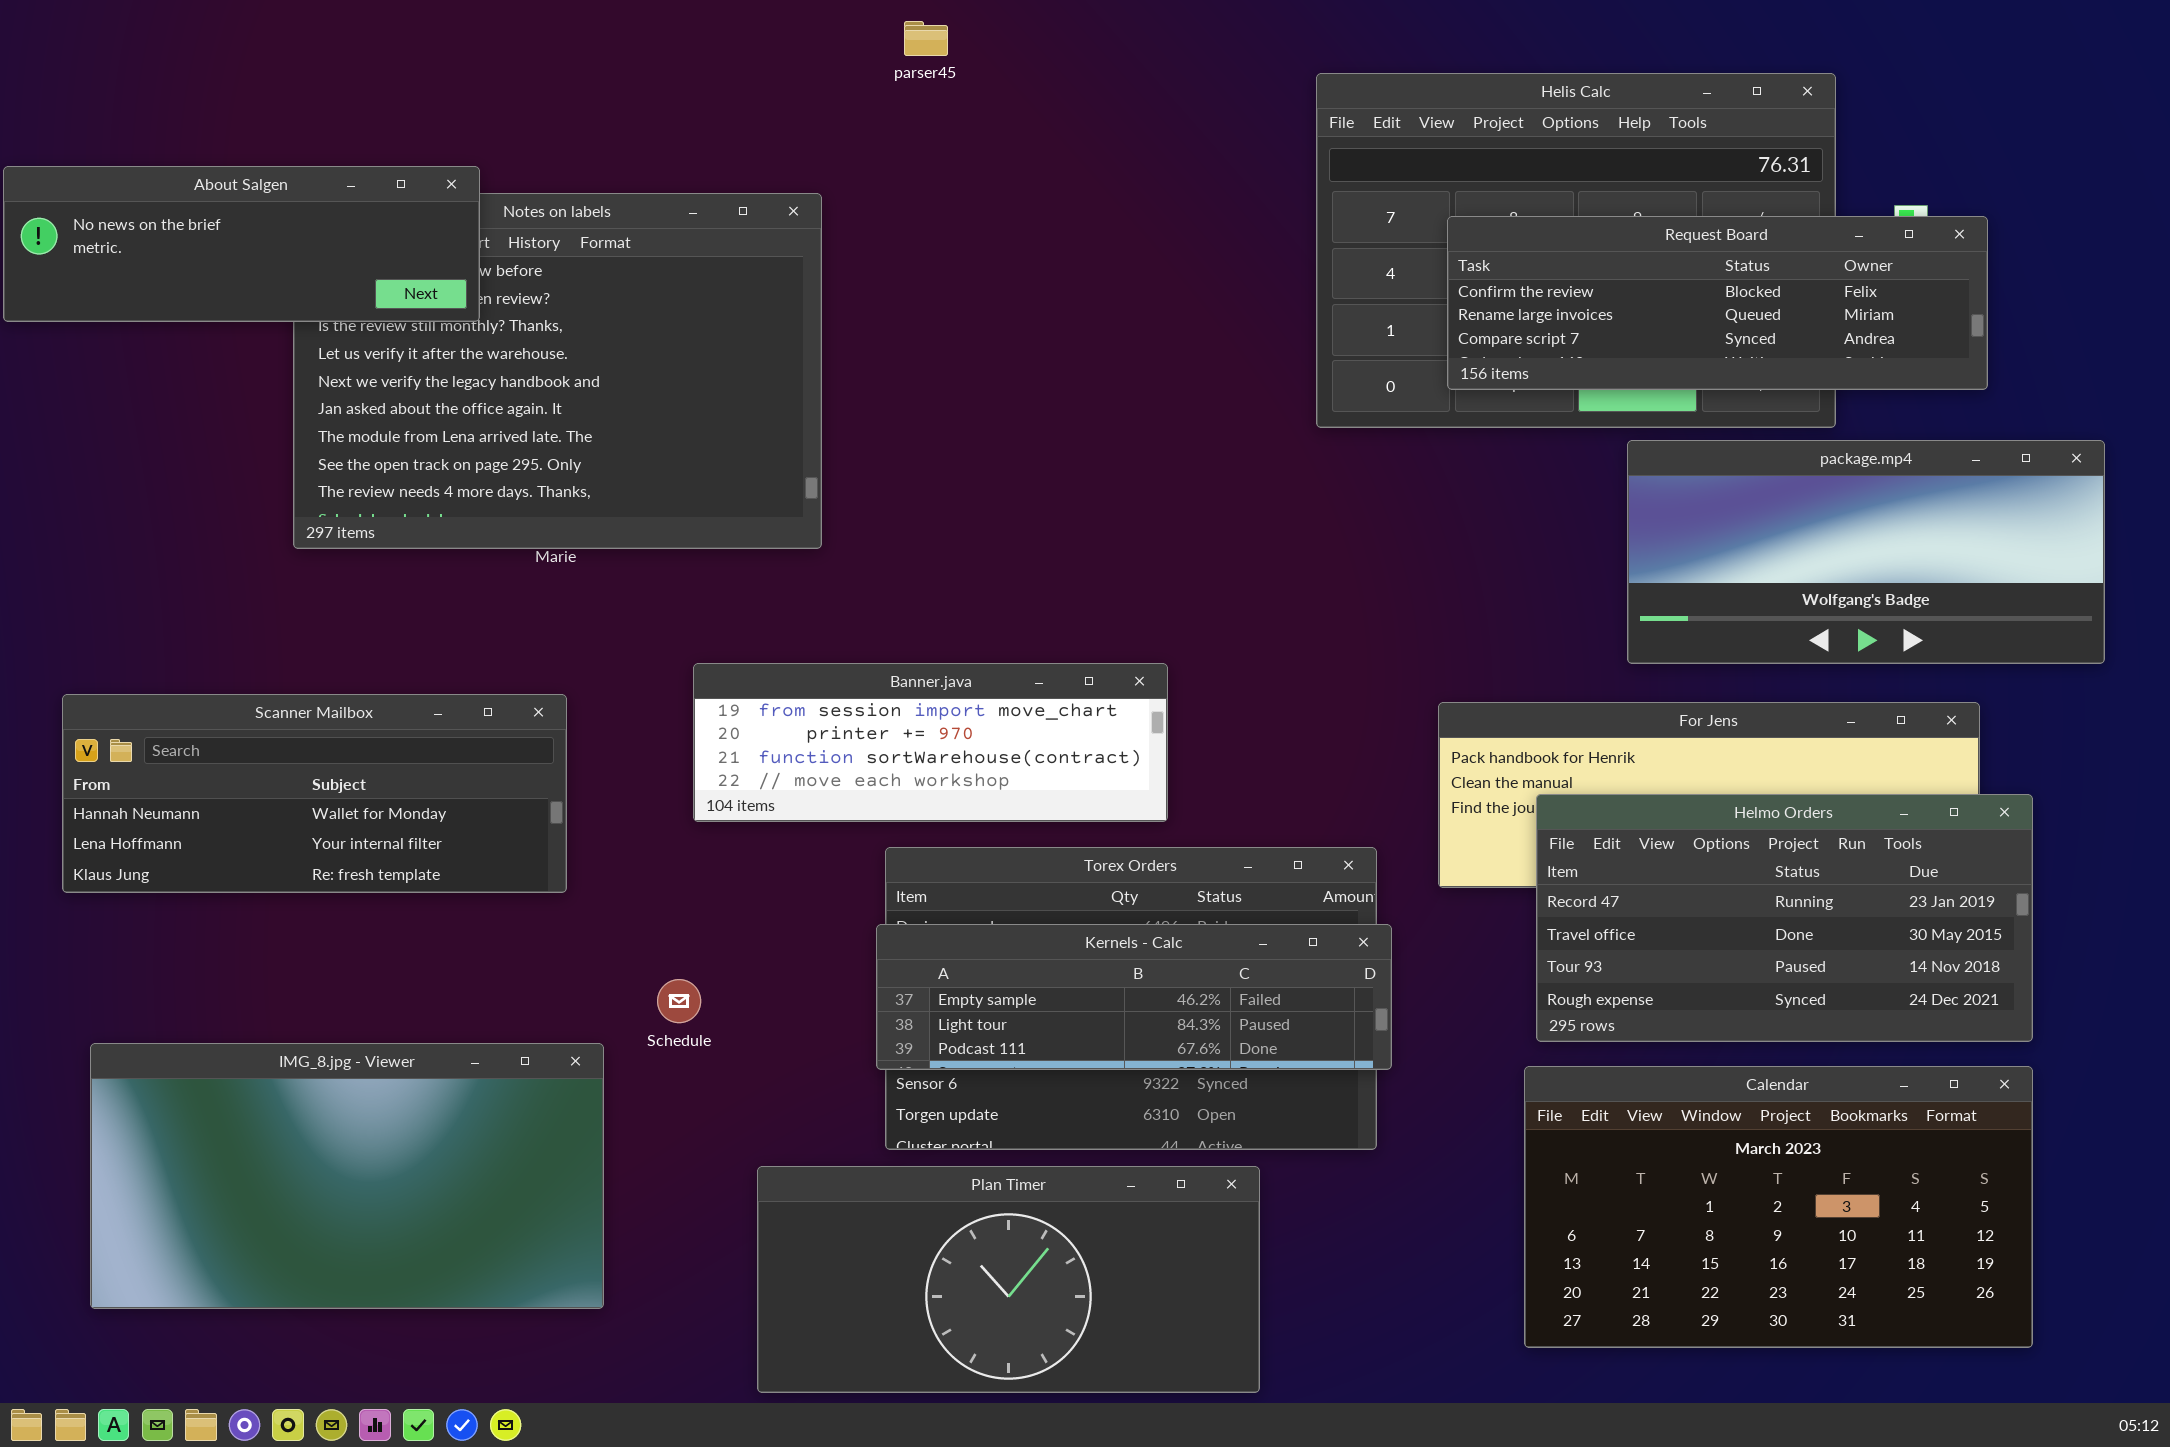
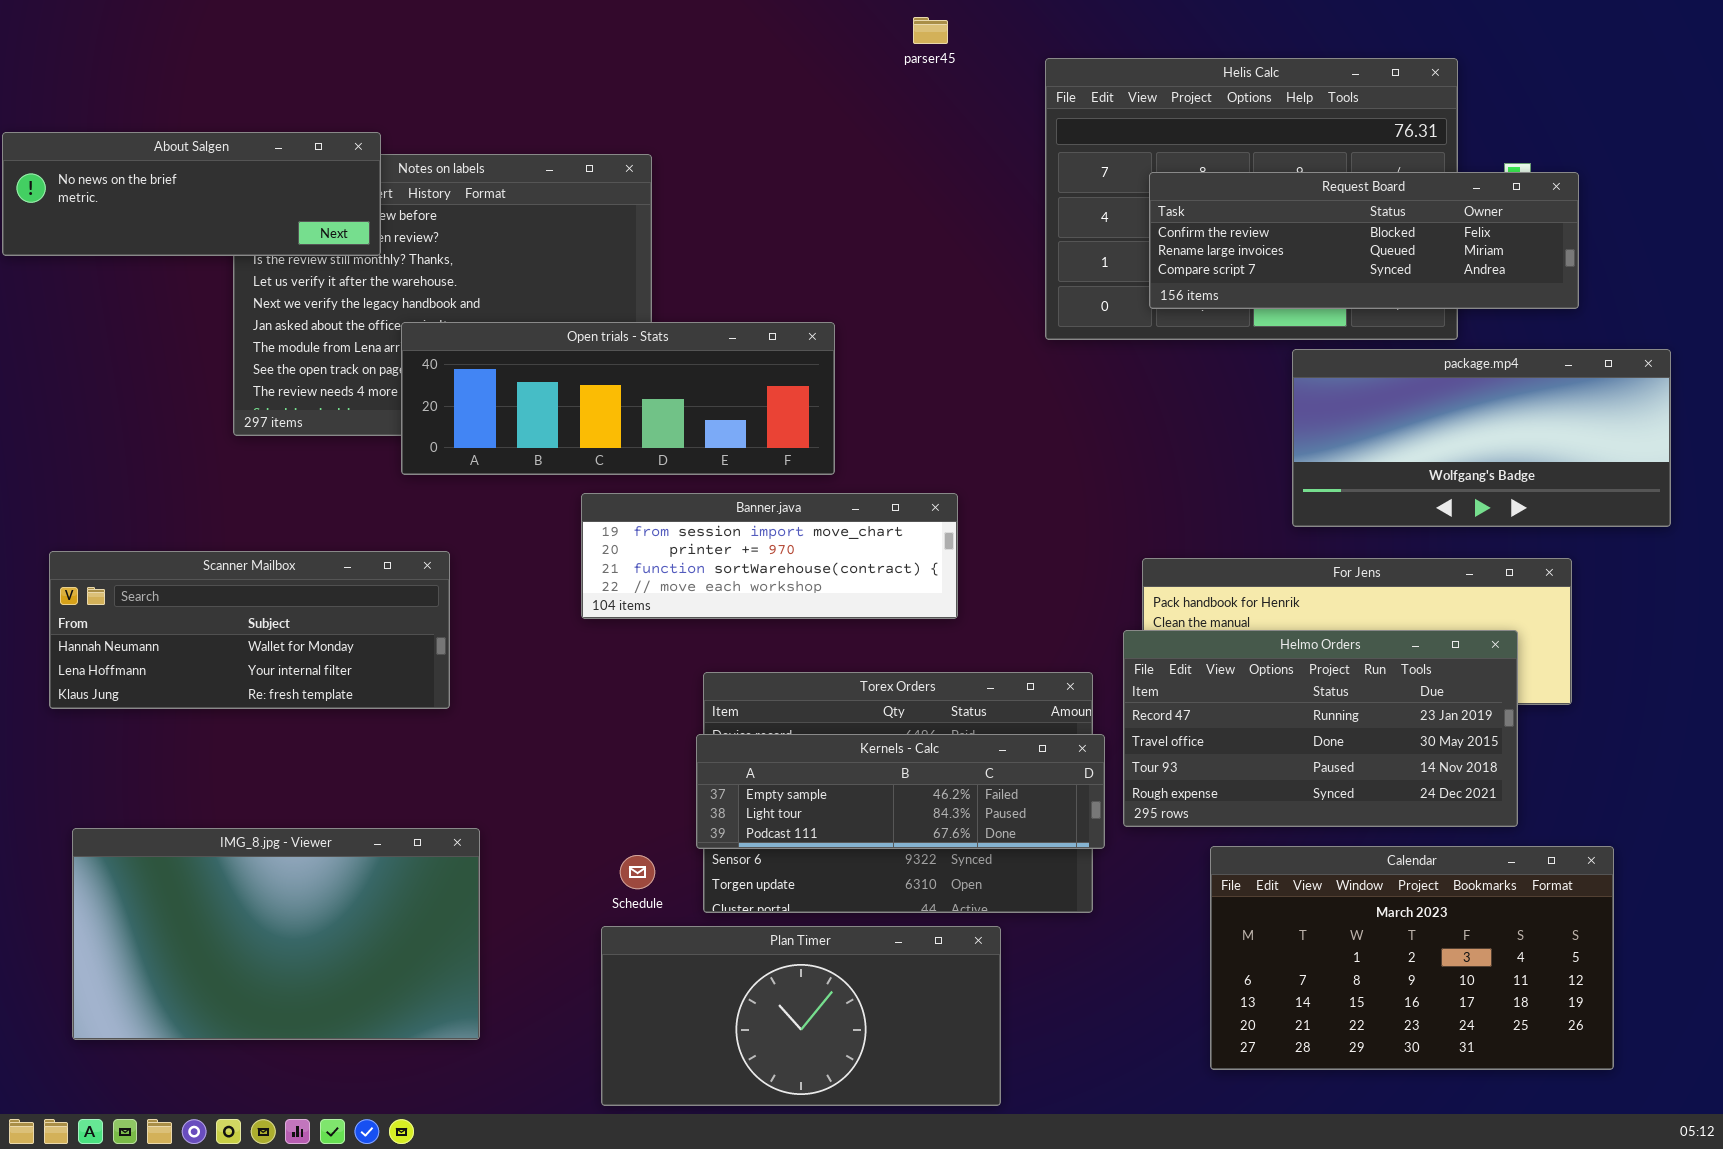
parser45: [904,21,948,56] -> [913,17,948,44], moved
Open trials - Stats: none -> [401,322,835,475], opened
Banner.java: [693,663,1168,822] -> [581,493,958,619], moved
Helmo Orders: [1536,794,2033,1042] -> [1123,630,1518,827], moved
Schedule: [657,979,701,1023] -> [620,855,655,889], moved

